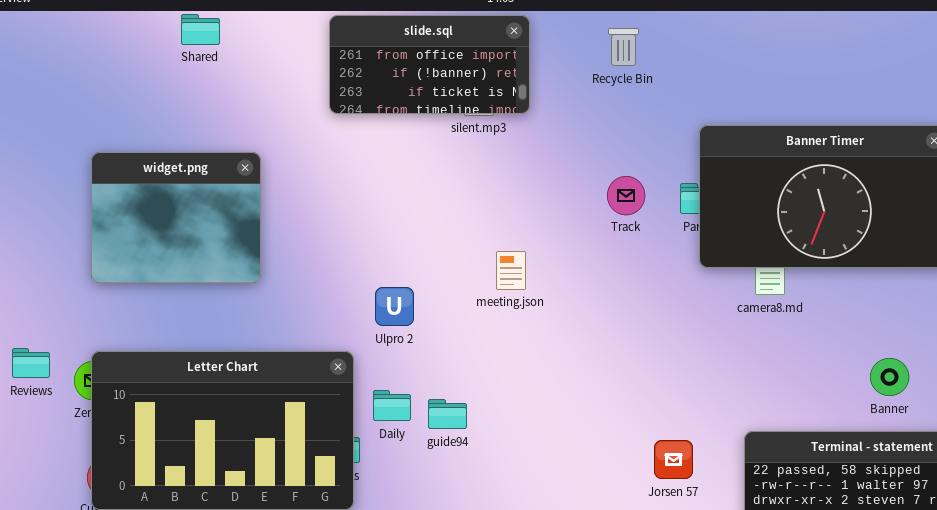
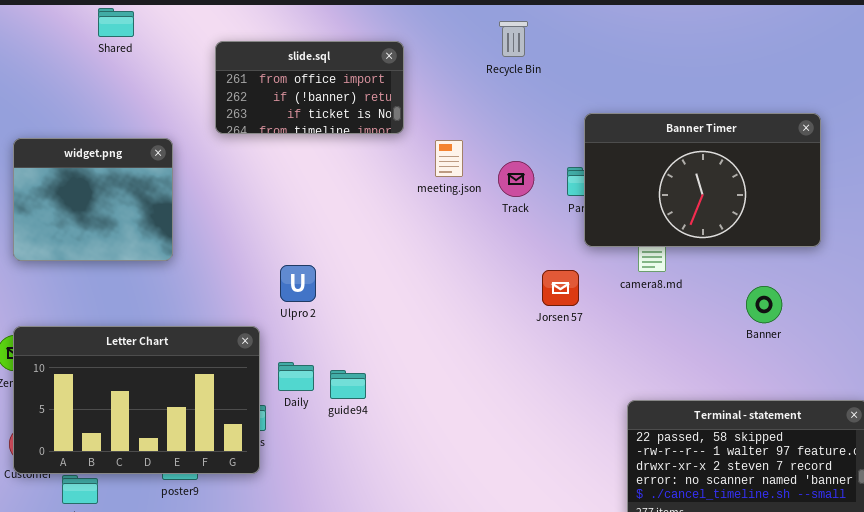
slide.sql: [329,15,530,114] -> [215,41,404,134], moved
meeting.json: [496,251,526,290] -> [435,140,463,177], moved
Banner: [870,358,909,396] -> [746,286,782,323], moved
Jorsen 57: [654,440,693,479] -> [542,270,579,306], moved

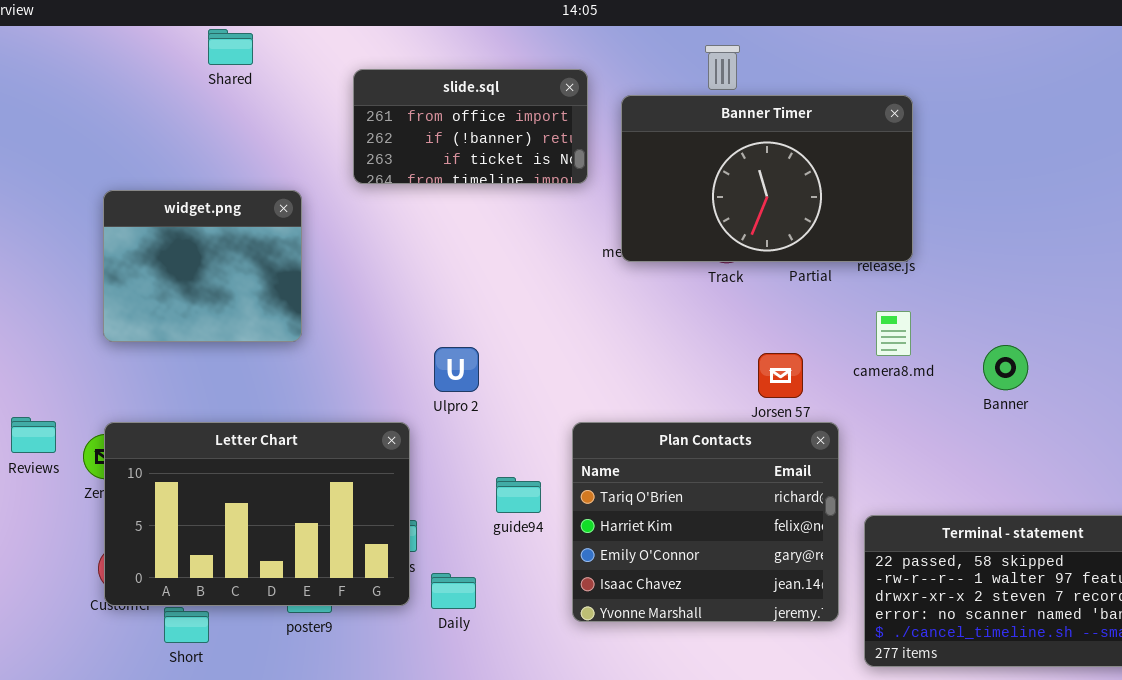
Banner Timer: [584,113,821,247] -> [621,95,913,262], moved
Banner: [746,286,782,323] -> [983,345,1028,390], moved
Plan Contacts: none -> [572,422,839,622], opened
Daily: [278,362,314,391] -> [431,573,476,609], moved

